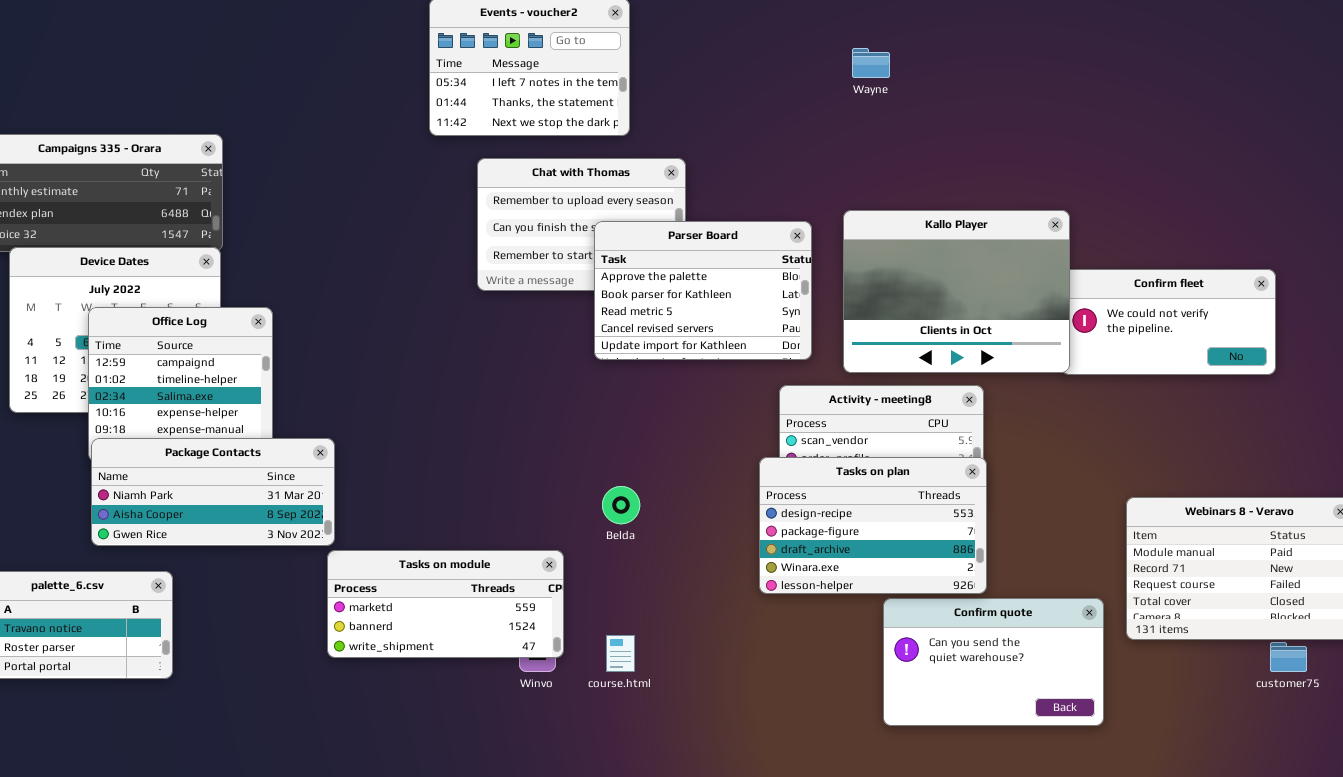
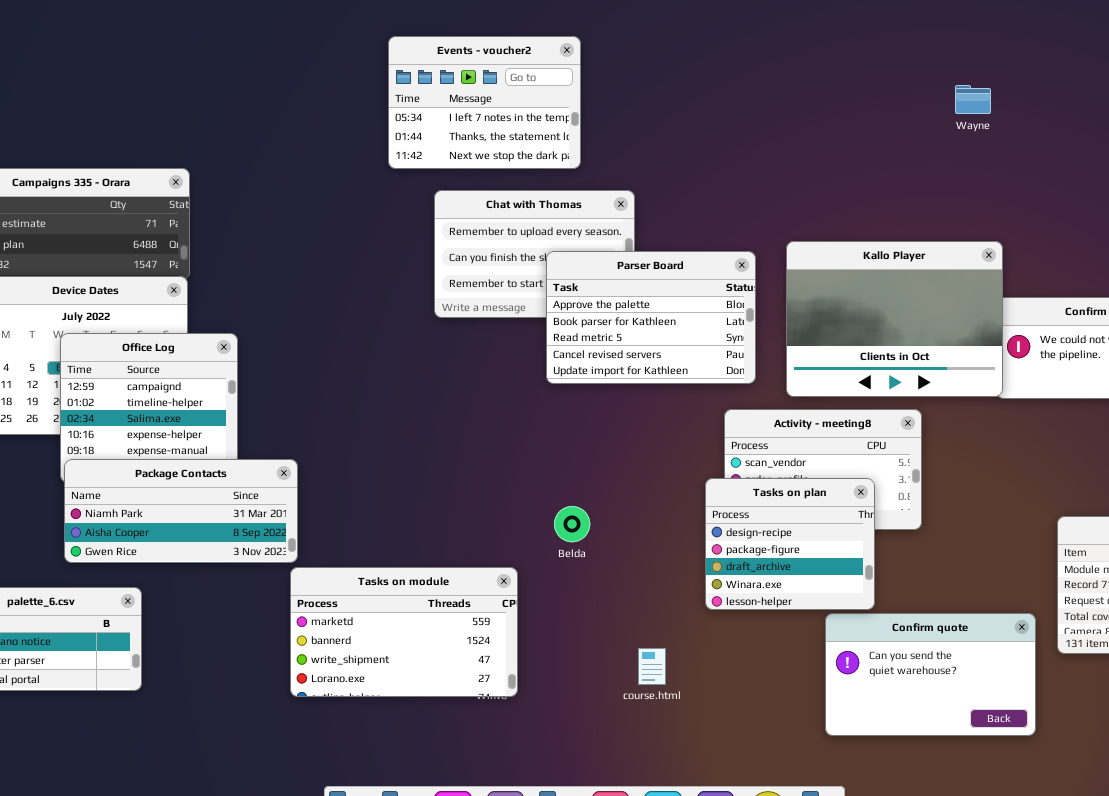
Wayne: [852,48,890,78] -> [955,85,991,114], moved
Tasks on plan: [759,457,987,594] -> [705,478,875,610], resized
Tasks on module: [327,550,564,658] -> [290,567,518,697], resized
course.html: [606,635,635,672] -> [638,648,666,685], moved

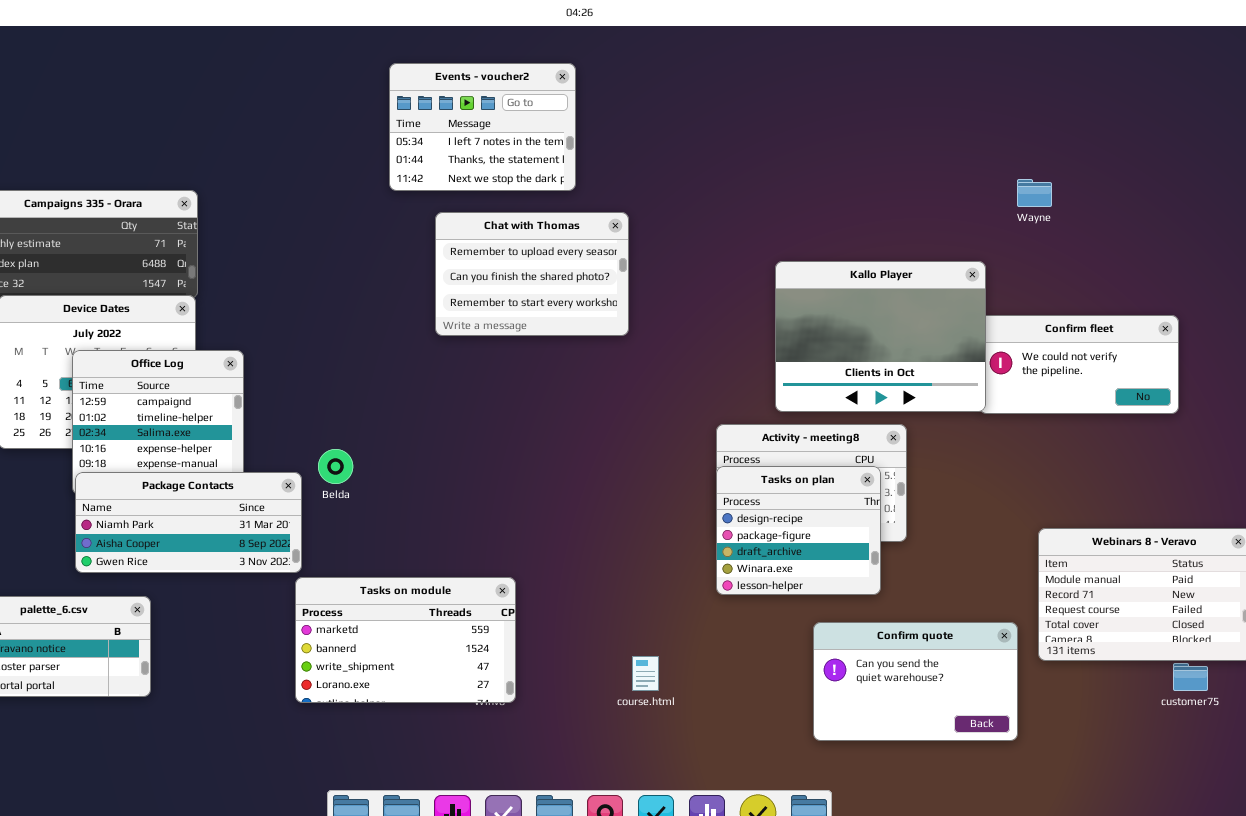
Wayne: [955,85,991,114] -> [1017,179,1052,207], moved
Parser Board: [546,251,756,384] -> none, closed
Tasks on plan: [705,478,875,610] -> [716,466,881,595], moved
Belda: [554,506,590,542] -> [318,449,353,484], moved

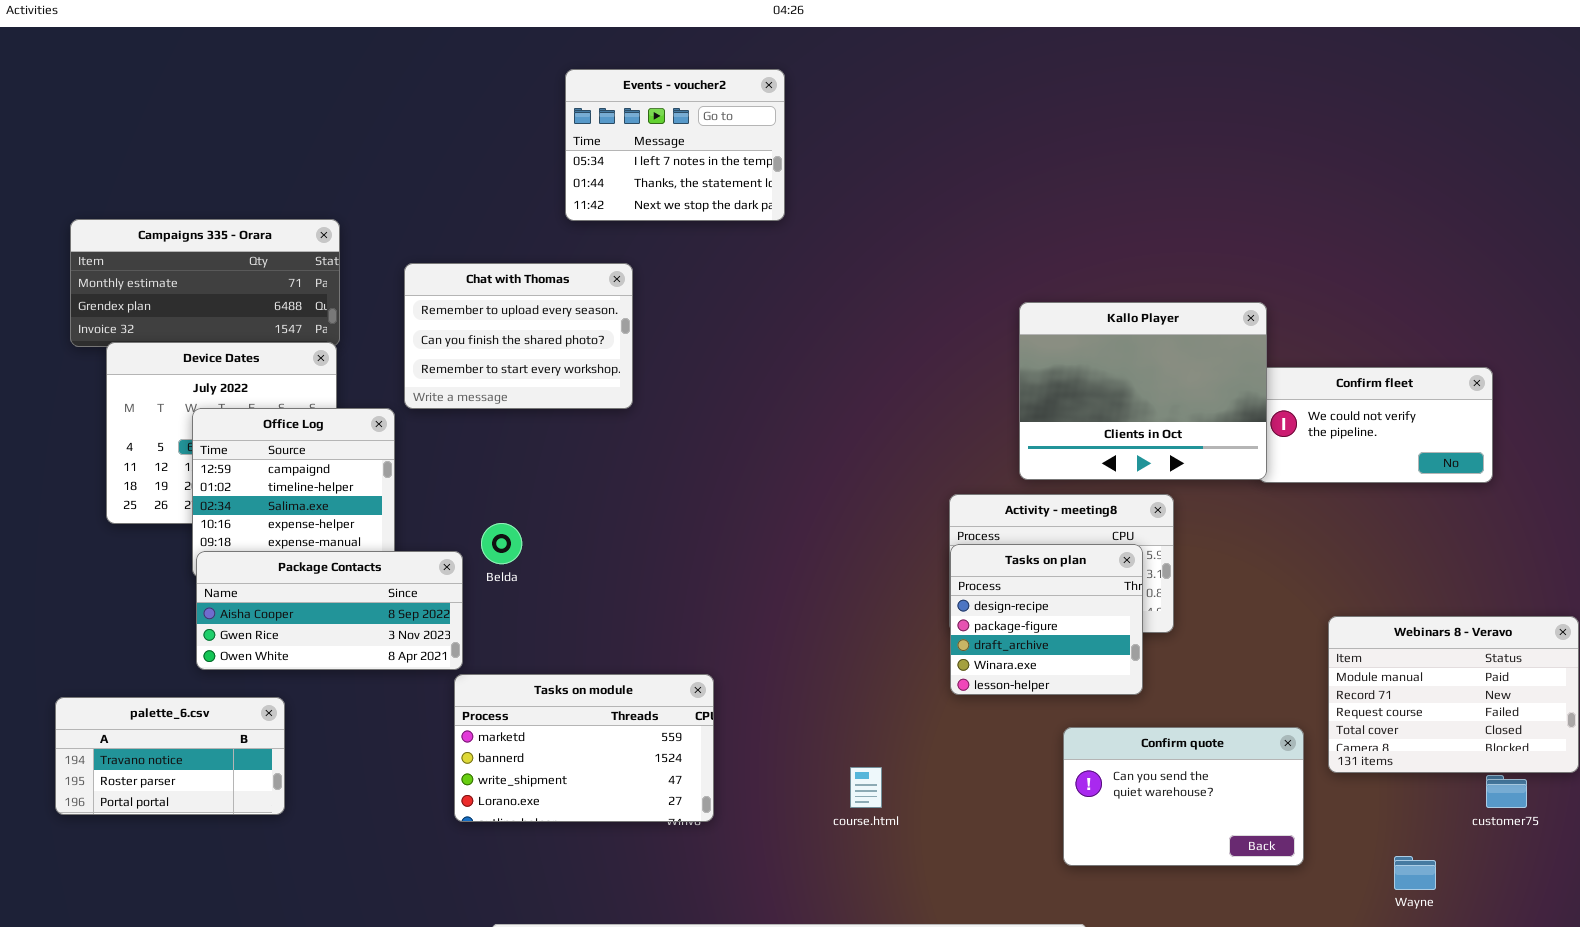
Wayne: [1017,179,1052,207] -> [1394,856,1436,890], moved
Chat with Thomas: [435,212,629,336] -> [404,263,633,409], moved
Package Contacts: [75,472,302,573] -> [196,551,463,670], scrolled down 1 row

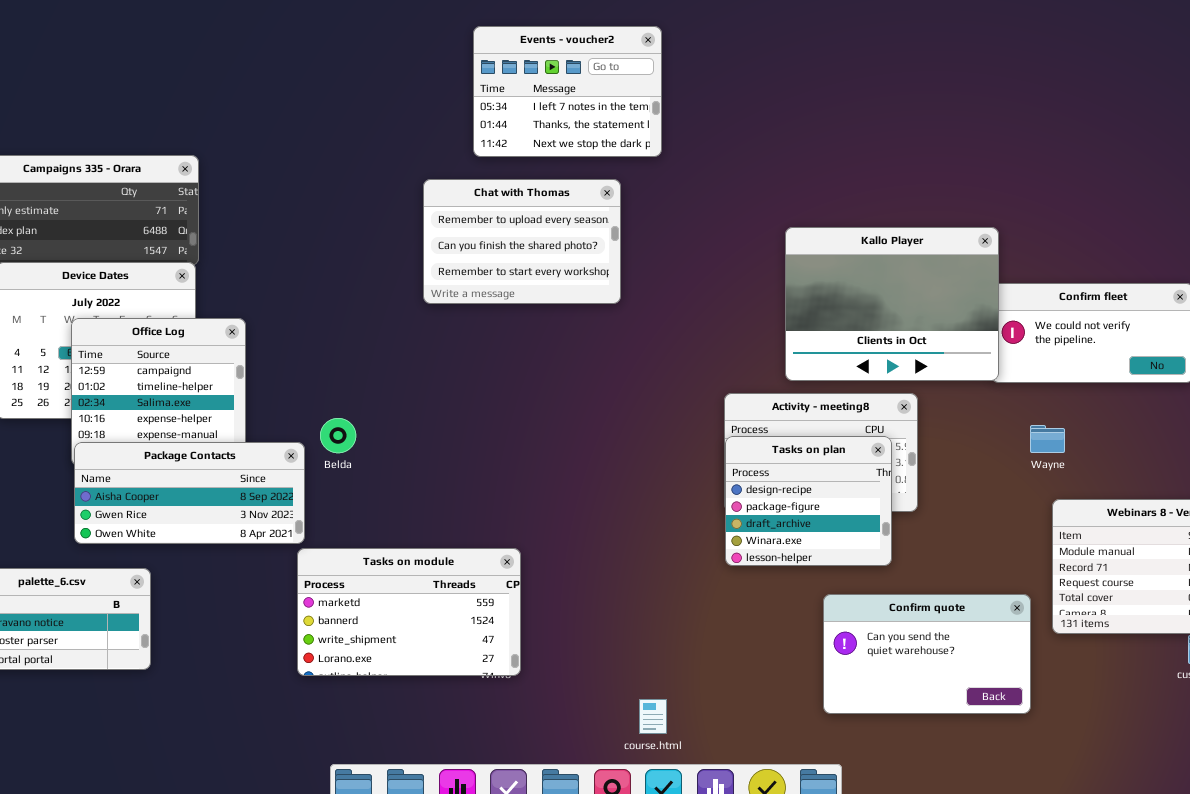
Events - voucher2: [565,69,785,221] -> [473,26,662,157], moved
Chat with Thomas: [404,263,633,409] -> [423,179,621,304], moved
course.html: [850,767,882,808] -> [639,699,667,734], moved
Wayne: [1394,856,1436,890] -> [1030,425,1065,453], moved

